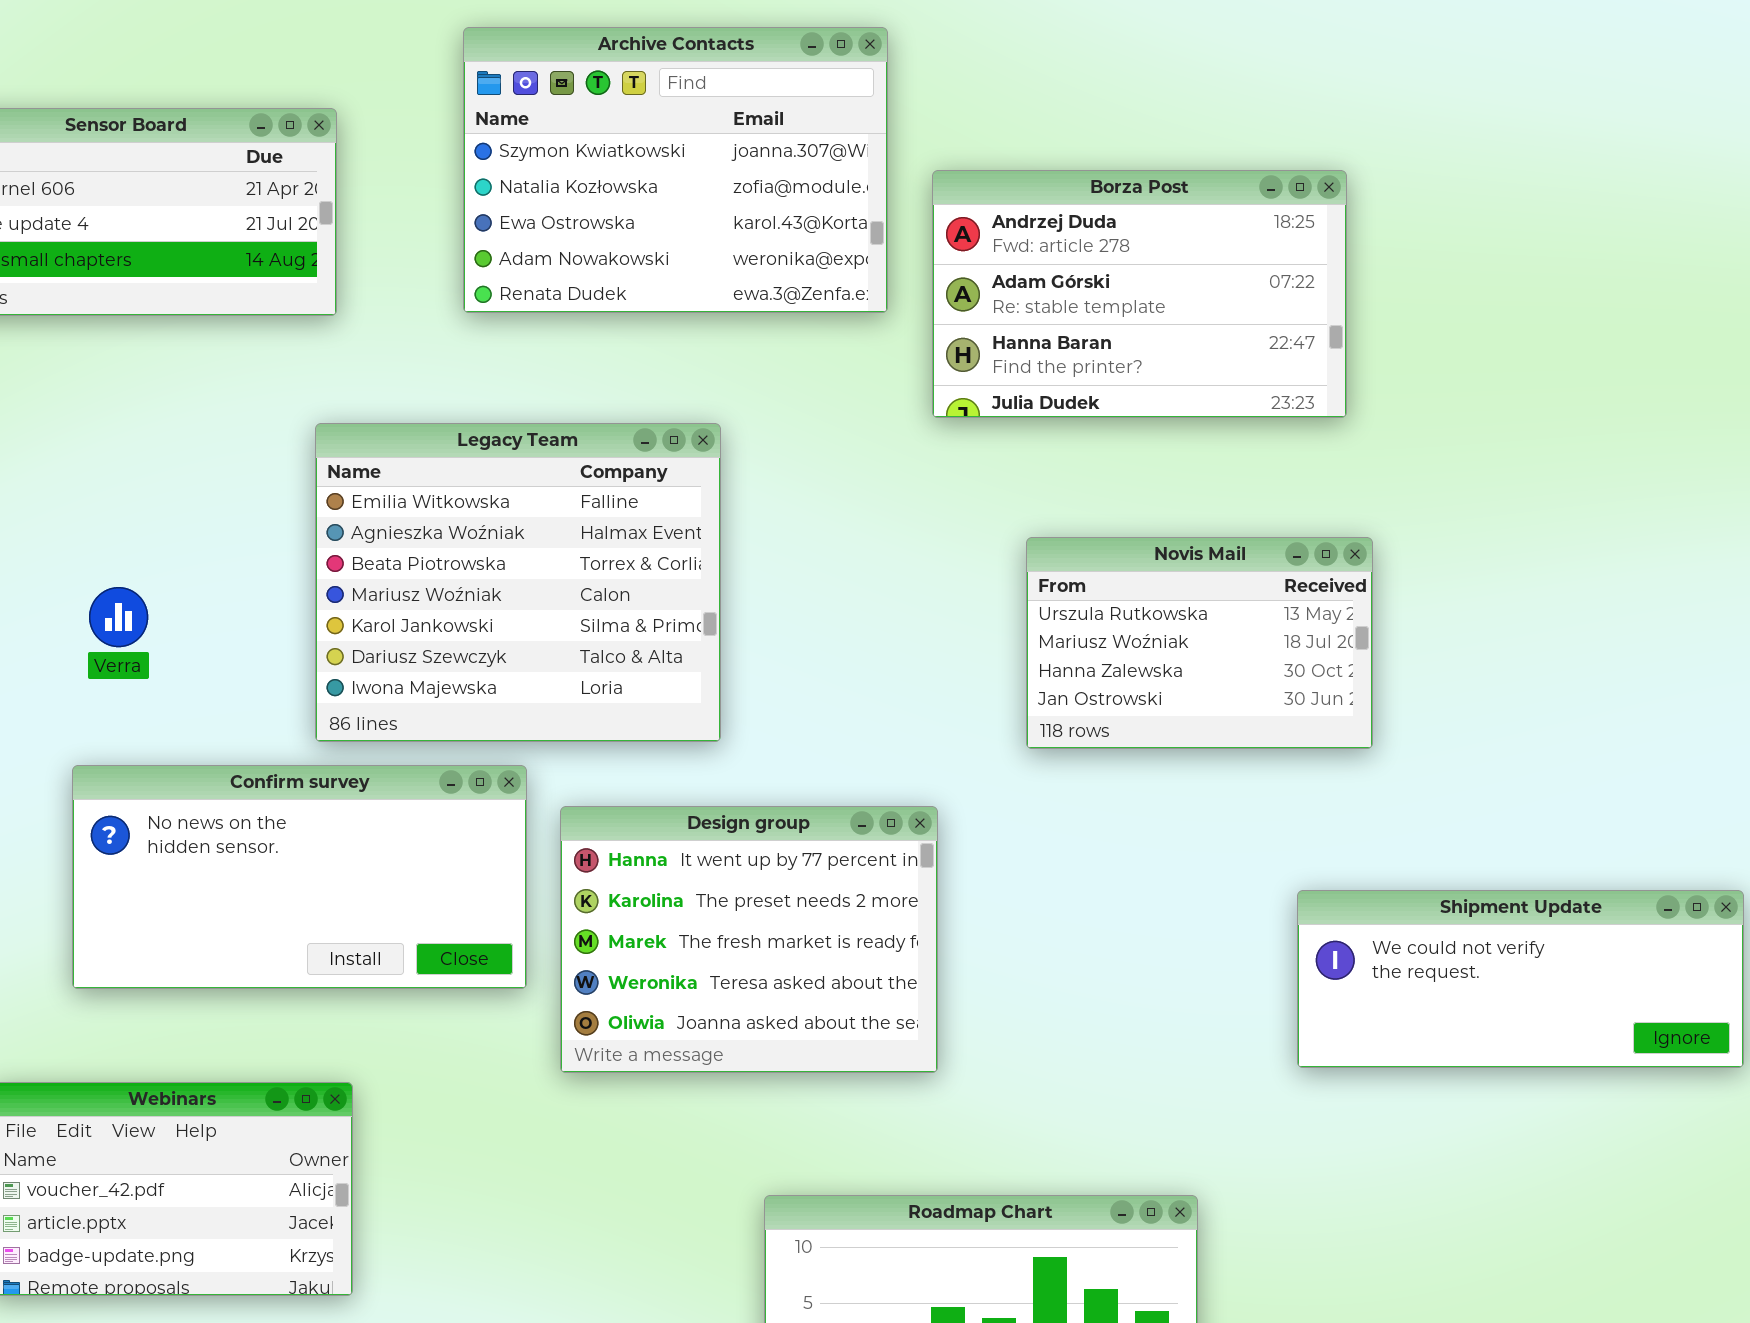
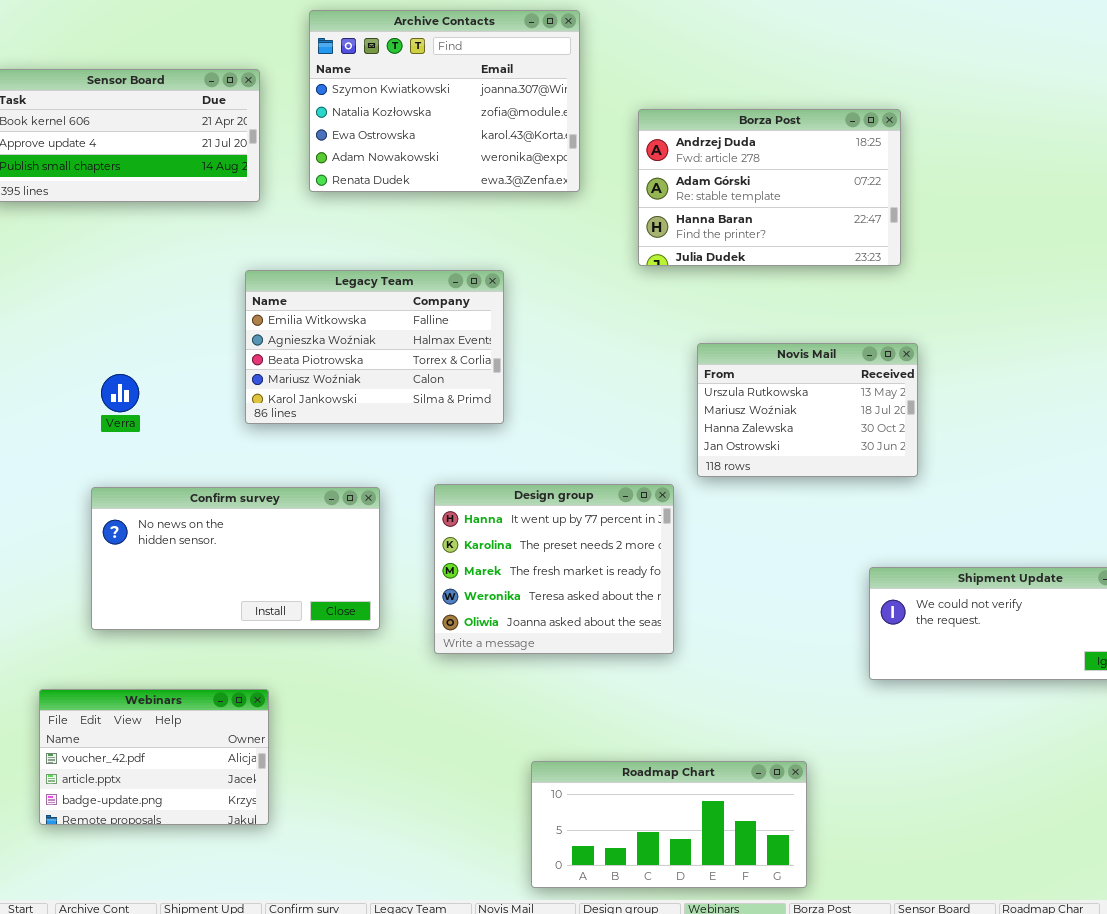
Archive Contacts: [463,27,888,313] -> [309,10,580,192], moved
Legacy Team: [315,423,721,742] -> [245,270,504,424], resized
Design group: [560,806,938,1073] -> [434,484,674,654], moved

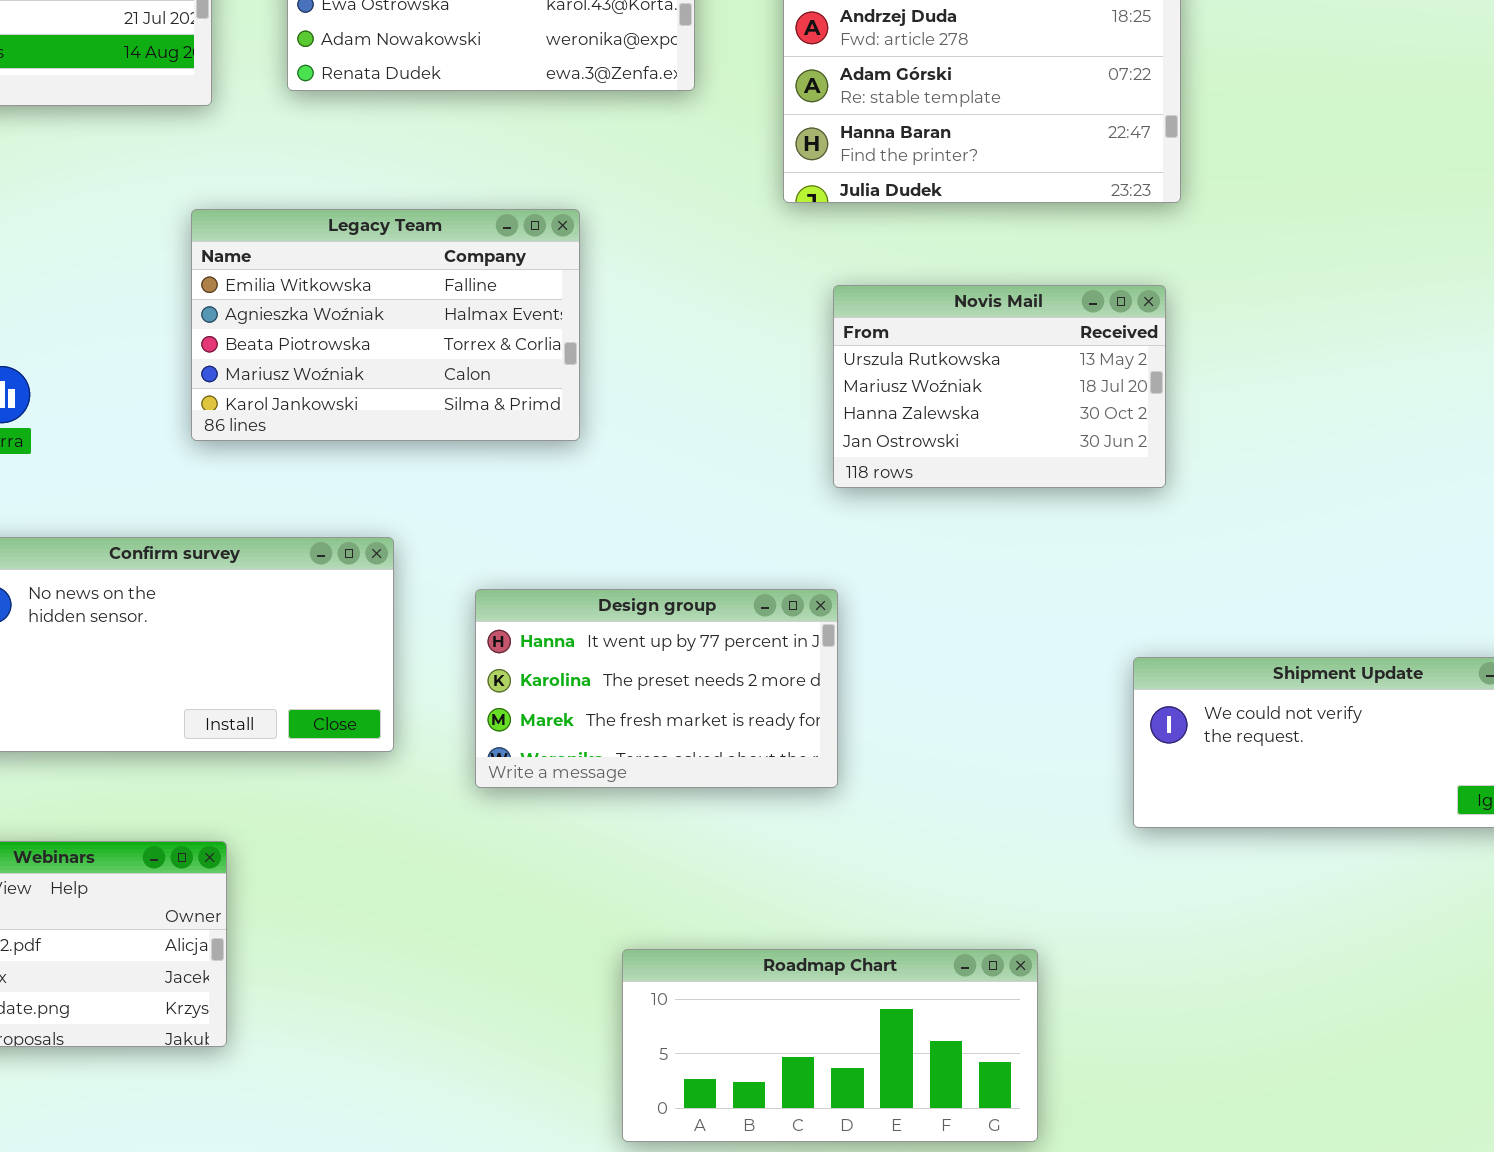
Novis Mail: [697,343,918,477] -> [833,285,1166,488], moved
Design group: [434,484,674,654] -> [475,589,838,788], resized

